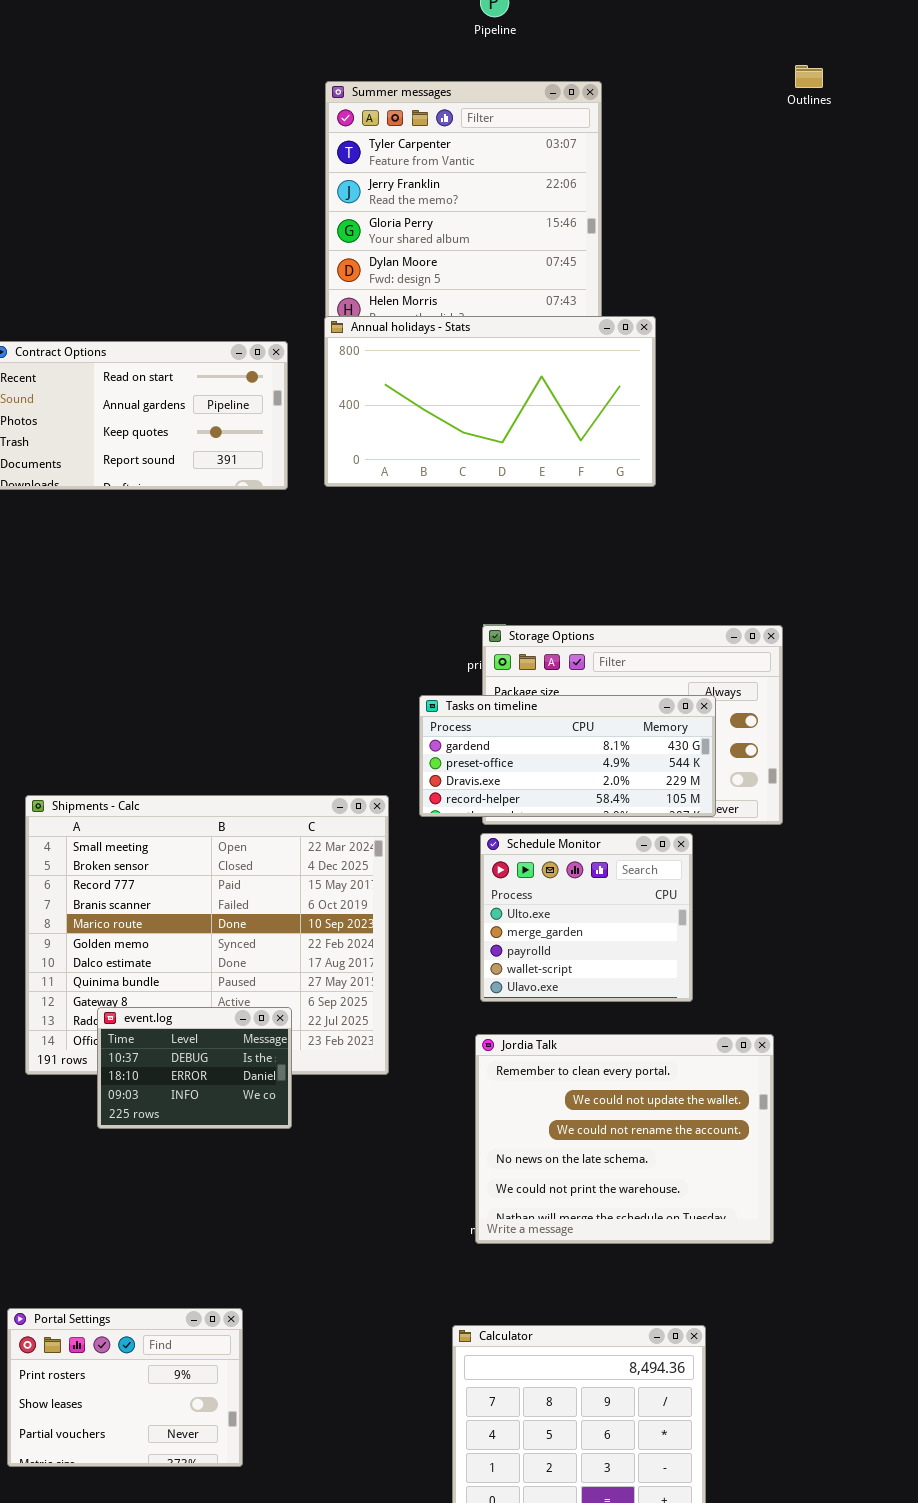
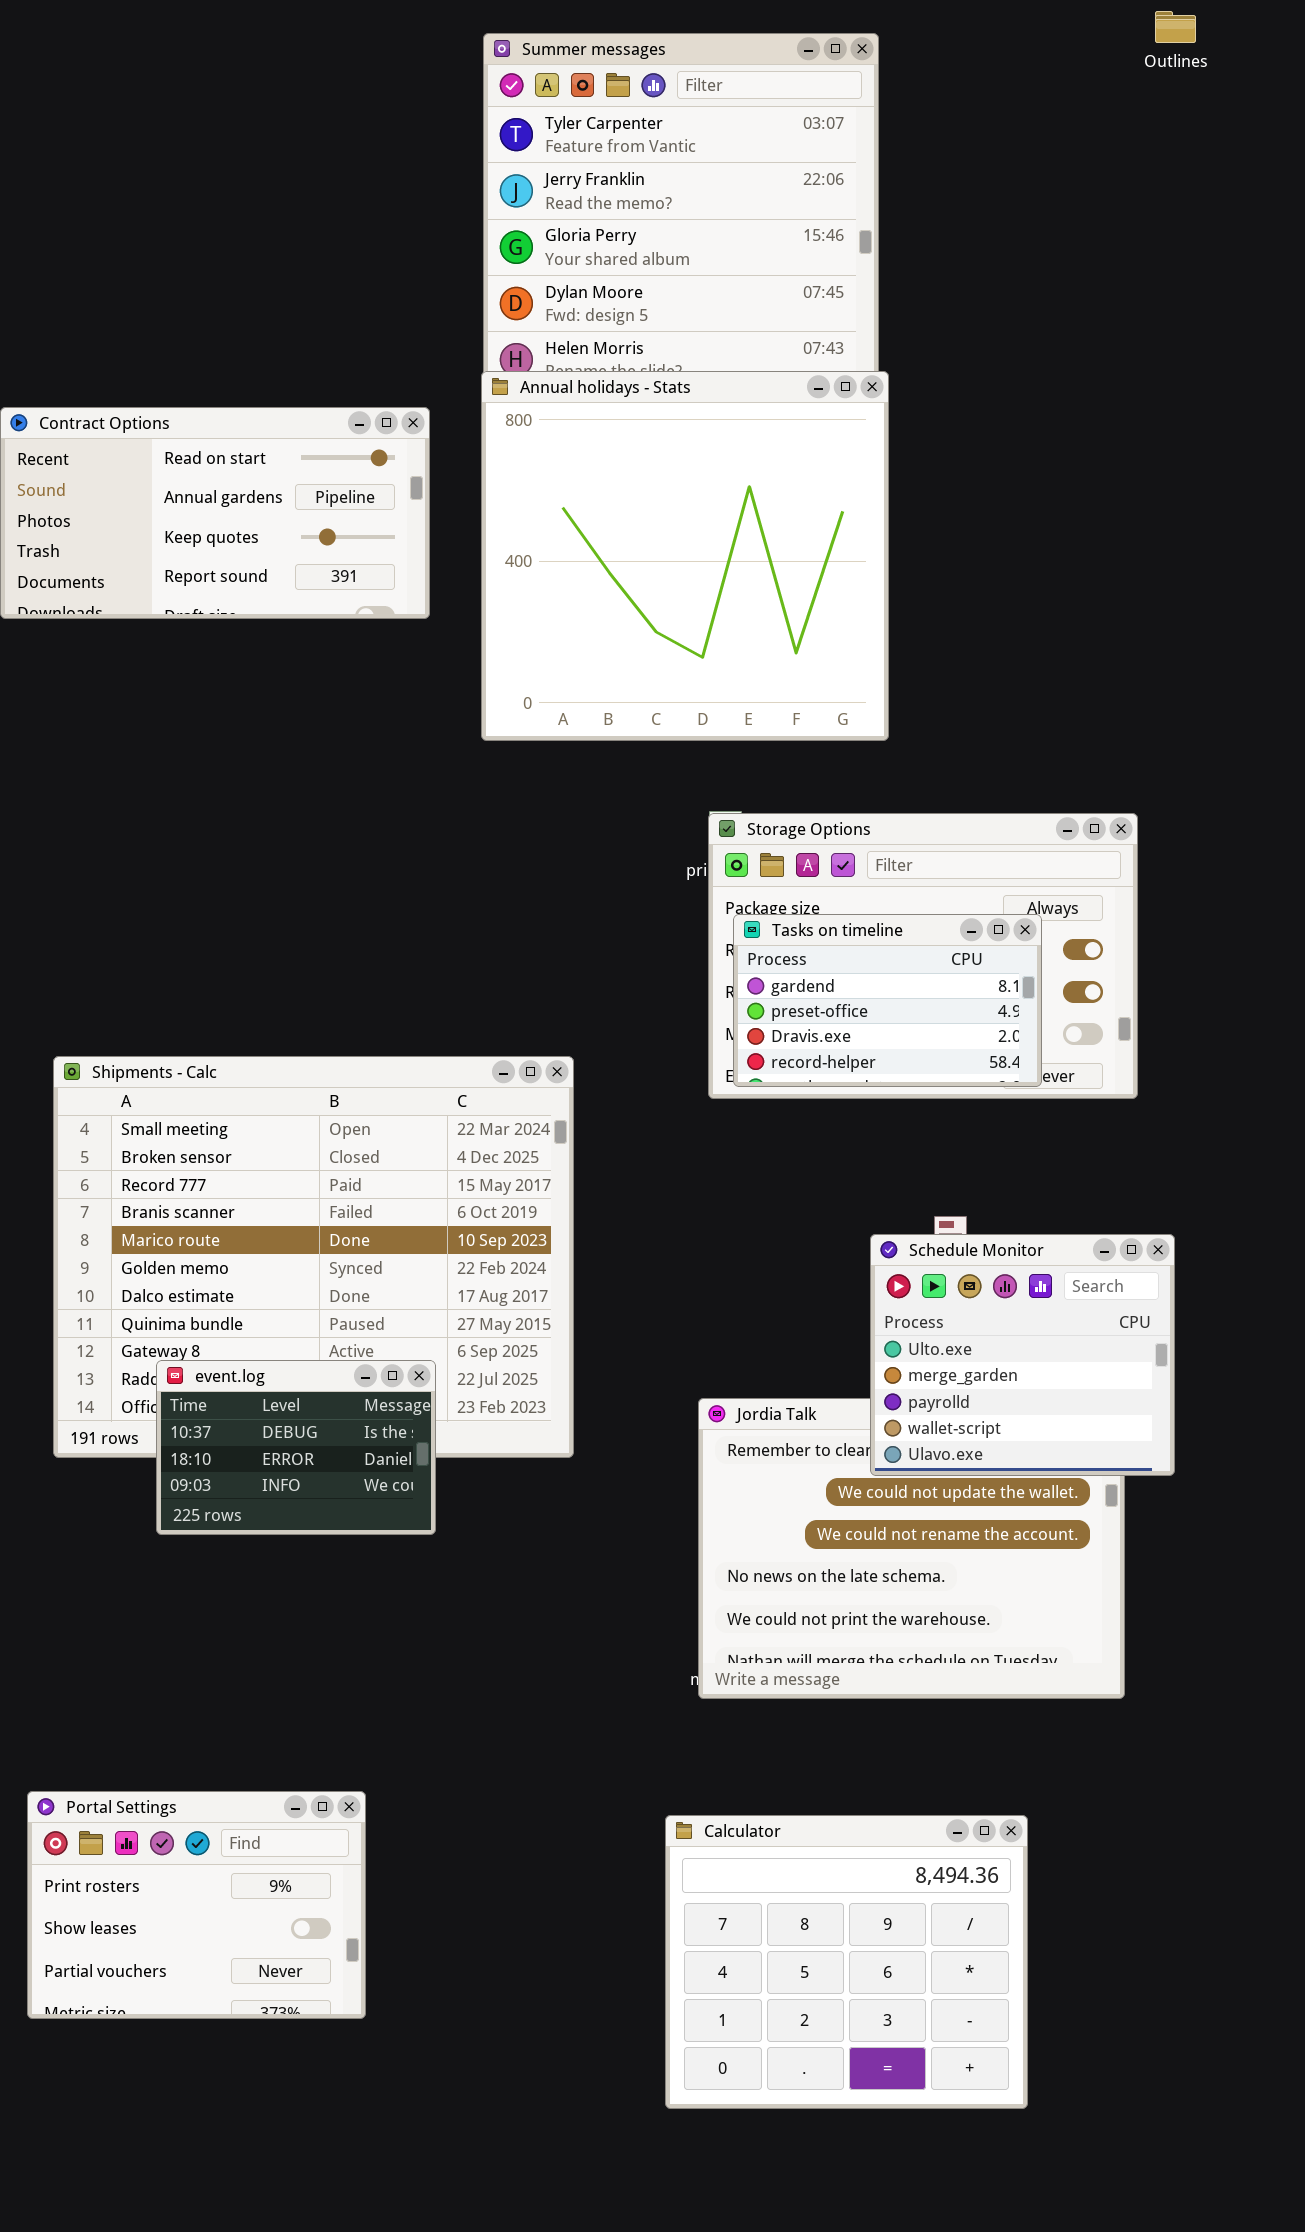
Annual holidays - Stats: [324,316,656,487] -> [481,371,889,741], resized
Tasks on timeline: [419,695,716,817] -> [733,914,1042,1087], resized
Schedule Monitor: [480,833,693,1002] -> [870,1234,1175,1476], moved

